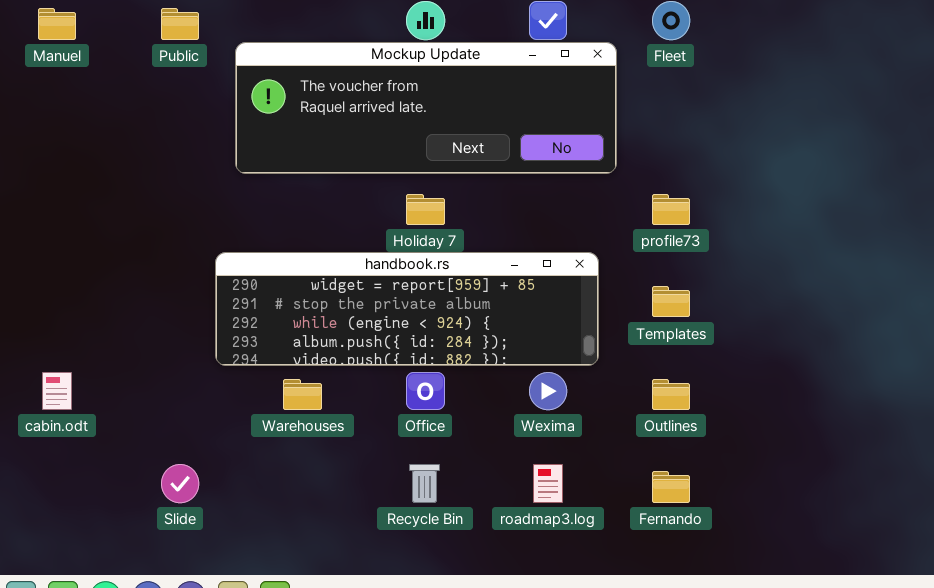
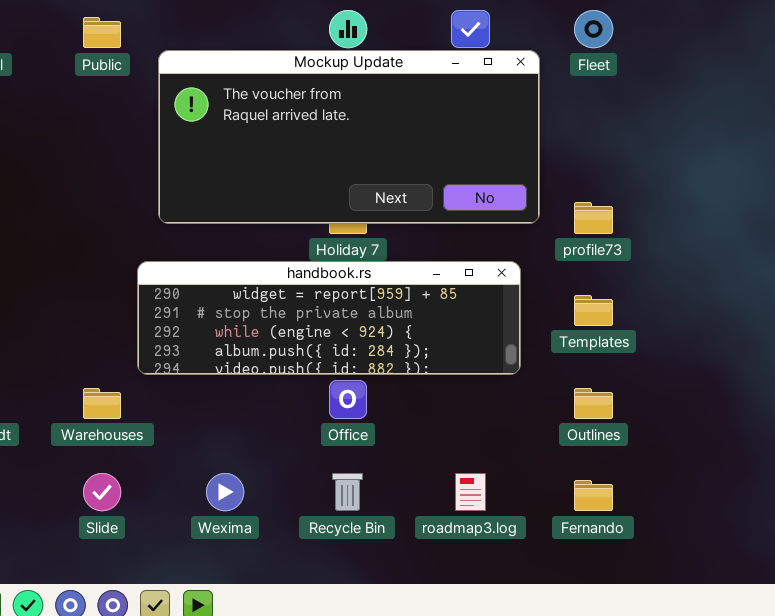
Mockup Update: [235,42,617,174] -> [158,50,540,224], resized
Wexima: [529,372,567,410] -> [206,473,244,511], moved
Warehouses: [283,379,322,410] -> [83,388,121,419], moved

